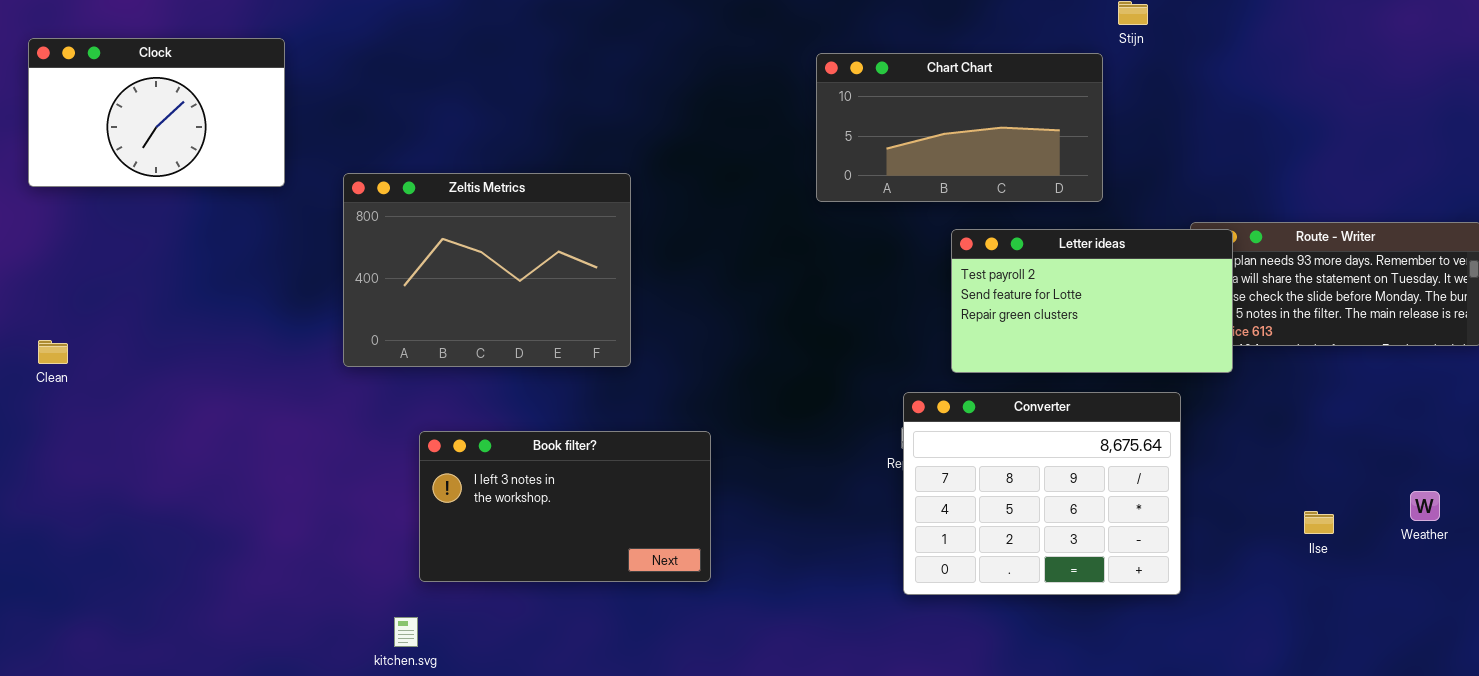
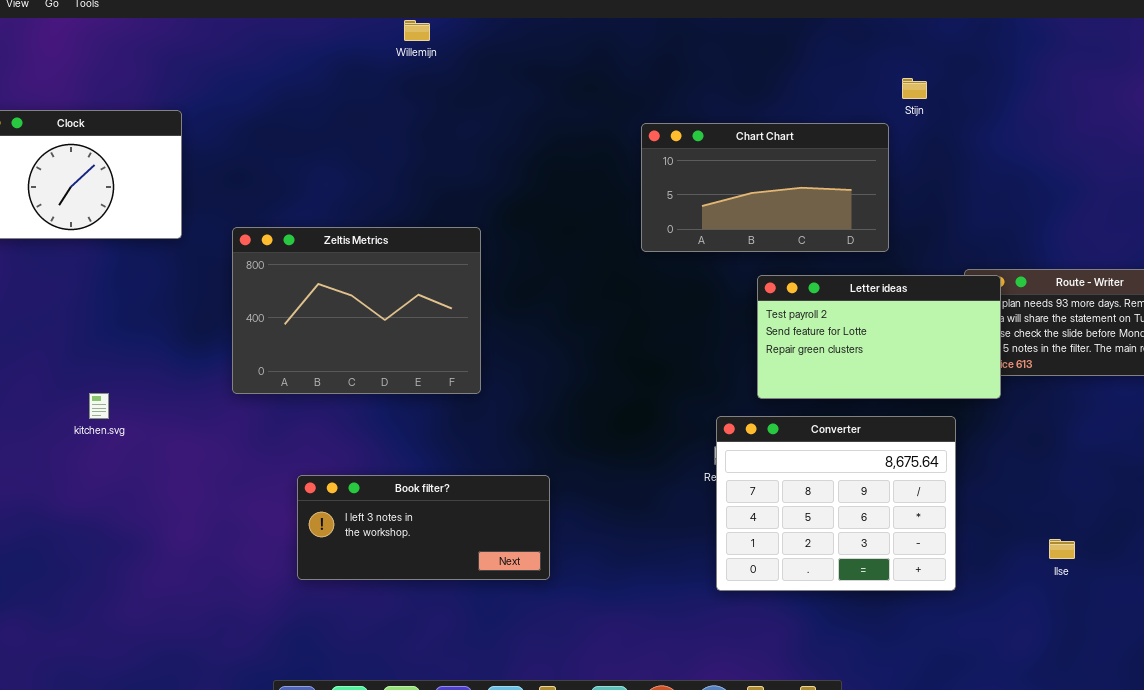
Book filter?: [419,431,711,582] -> [297,475,550,580], resized
Ilse: [1304,511,1334,534] -> [1049,539,1075,559], moved
kitchen.svg: [394,617,418,647] -> [89,393,109,419], moved

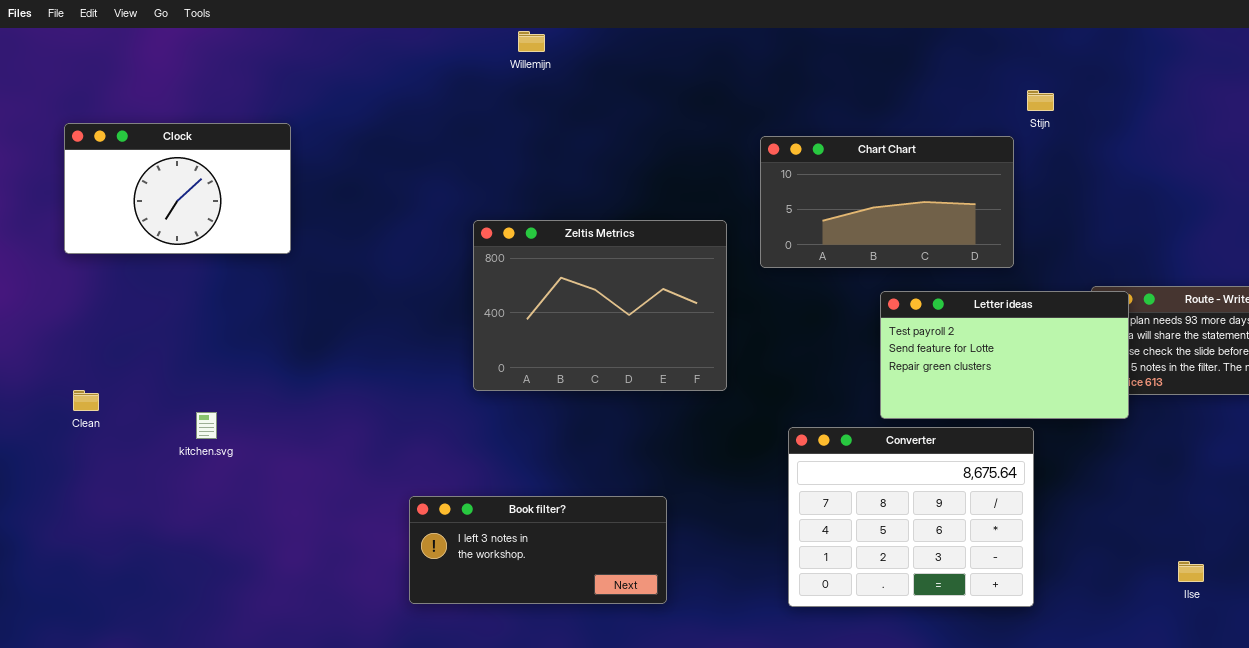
Zeltis Metrics: [232,227,481,394] -> [473,220,727,391], moved
Converter: [716,416,956,591] -> [788,427,1034,607], moved

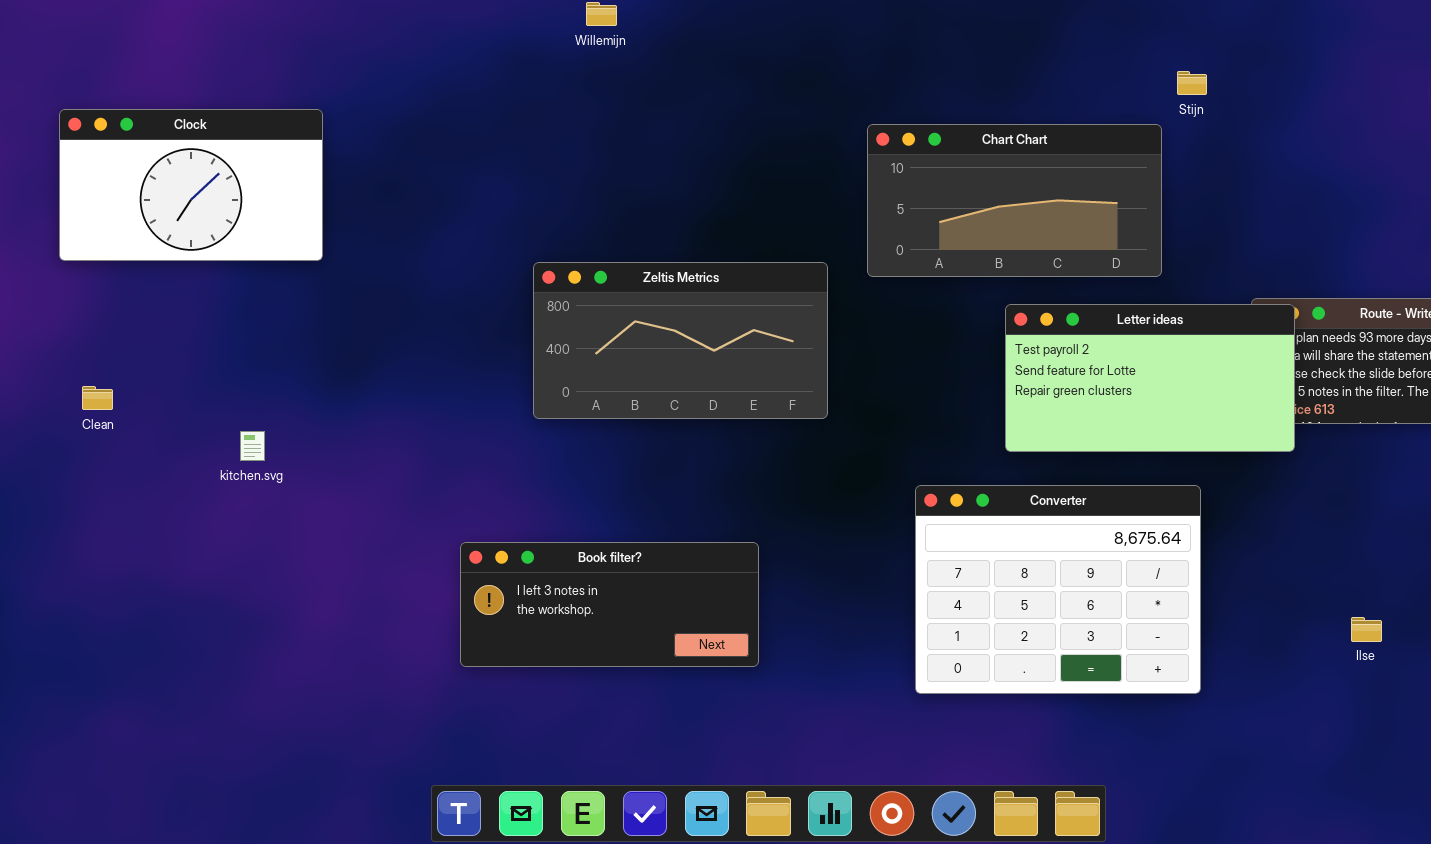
Zeltis Metrics: [473,220,727,391] -> [533,262,828,419], resized
Clean: [73,390,99,411] -> [82,386,113,410], moved
kitchen.svg: [196,412,217,439] -> [240,431,265,461], moved
Converter: [788,427,1034,607] -> [915,485,1201,694], moved

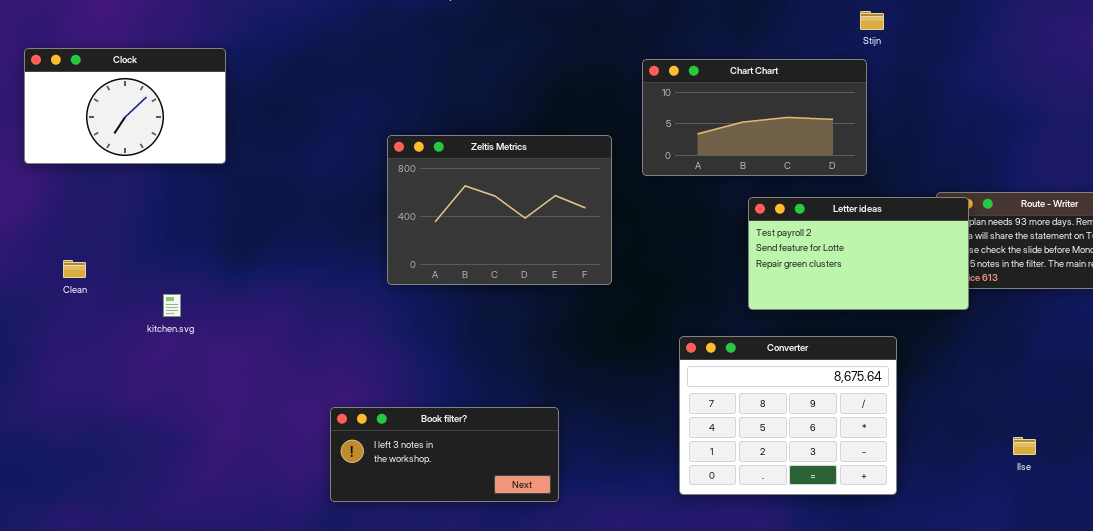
Stijn: [1177,71,1207,95] -> [860,11,884,30], moved
Zeltis Metrics: [533,262,828,419] -> [387,135,612,285], resized
Clean: [82,386,113,410] -> [63,260,86,278], moved
Book filter?: [460,542,759,667] -> [330,407,559,502], moved

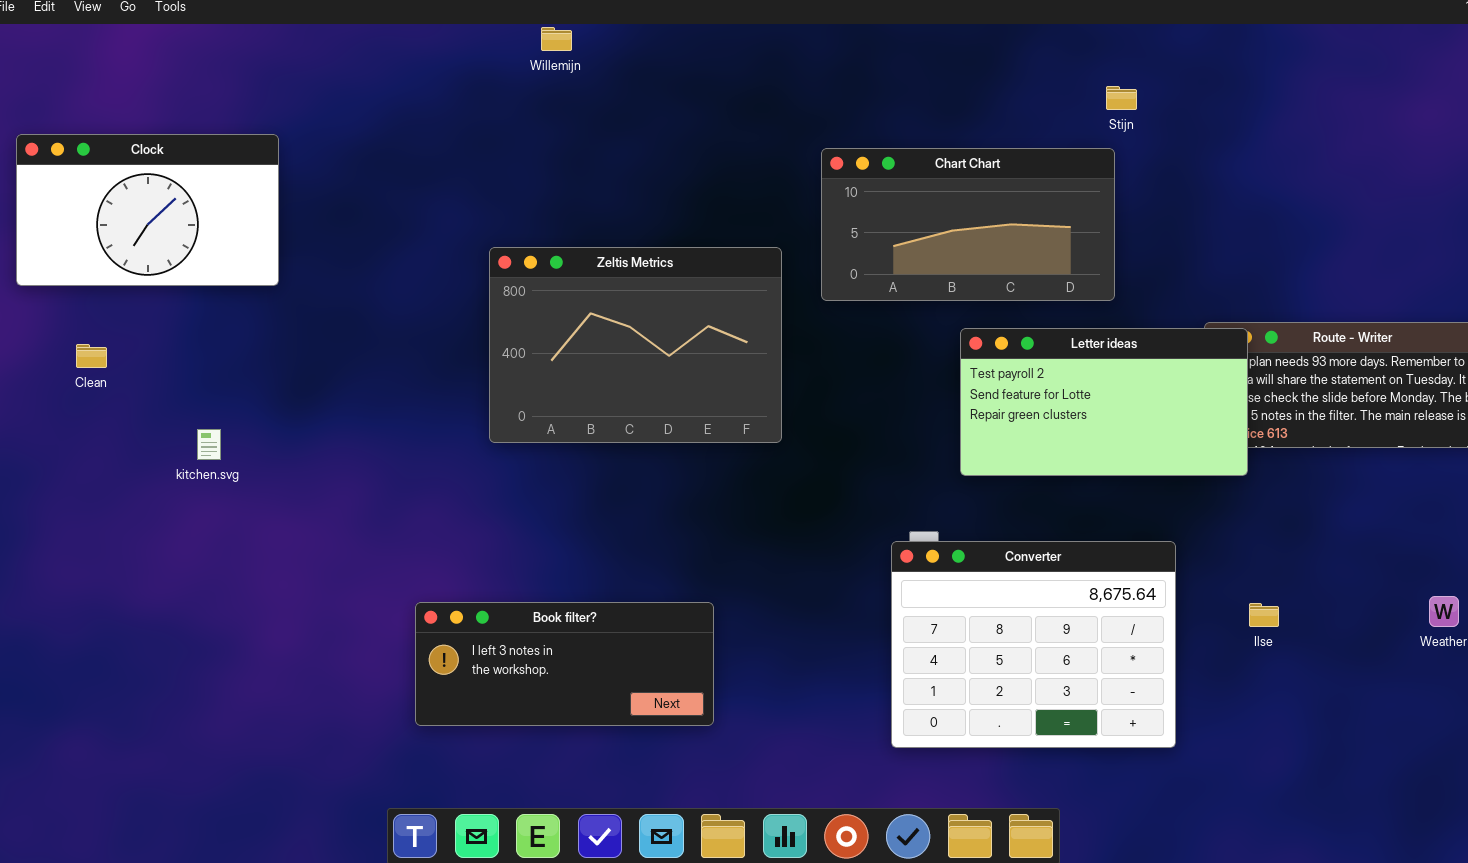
Clean: [63,260,86,278] -> [76,344,107,368], moved
kitchen.svg: [163,294,181,317] -> [197,429,221,460], moved
Converter: [679,336,897,495] -> [891,541,1176,748], moved
Ilse: [1013,437,1036,455] -> [1249,603,1279,627], moved

